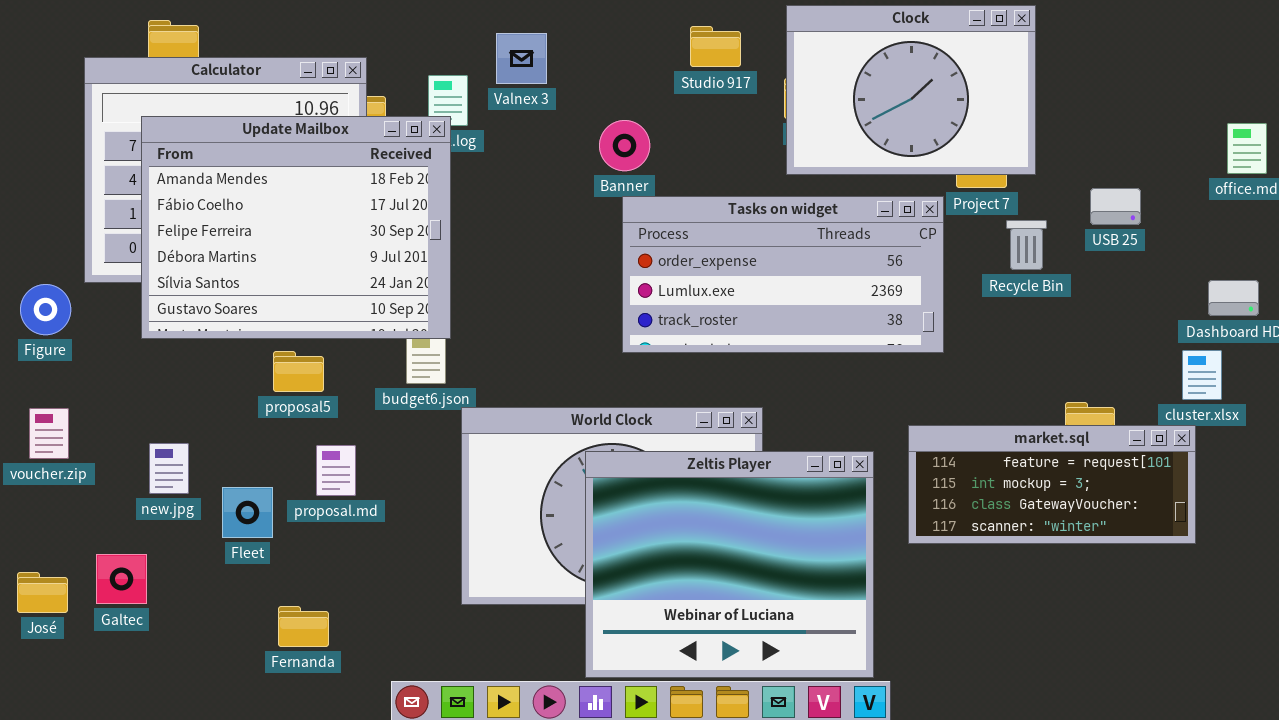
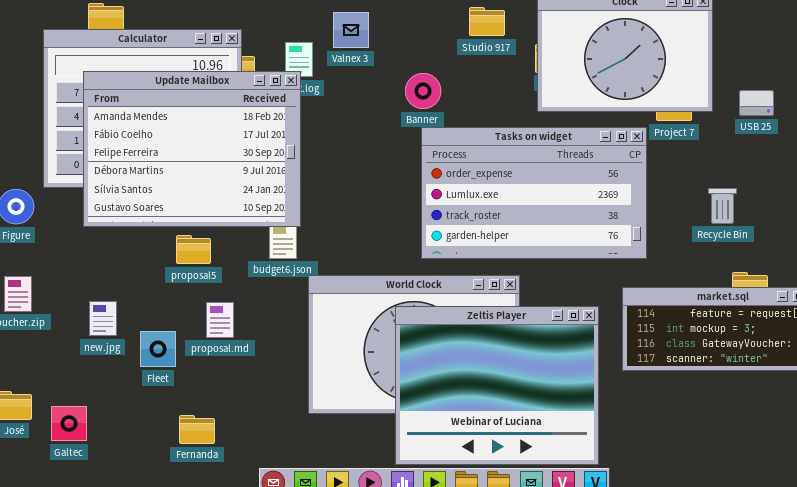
USB 25: [1090,188,1141,225] -> [739,90,774,116], moved
Tasks on widget: [622,196,944,353] -> [421,127,647,259], resized
Recycle Bin: [1006,220,1047,270] -> [708,188,737,224], moved
Galtec: [96,554,147,604] -> [51,406,87,441], moved

